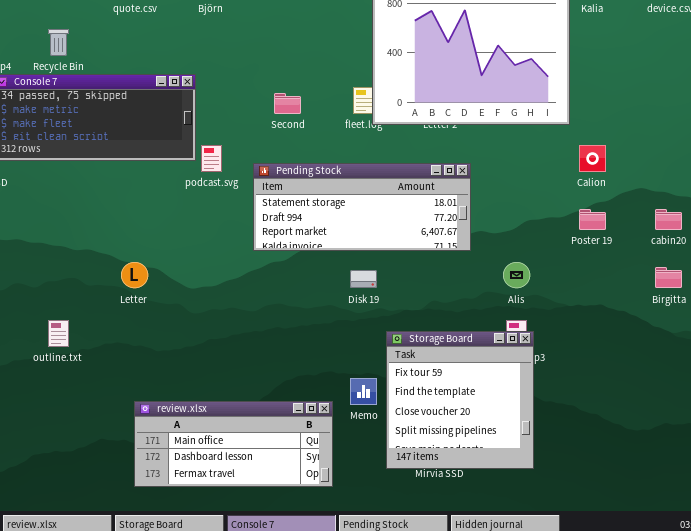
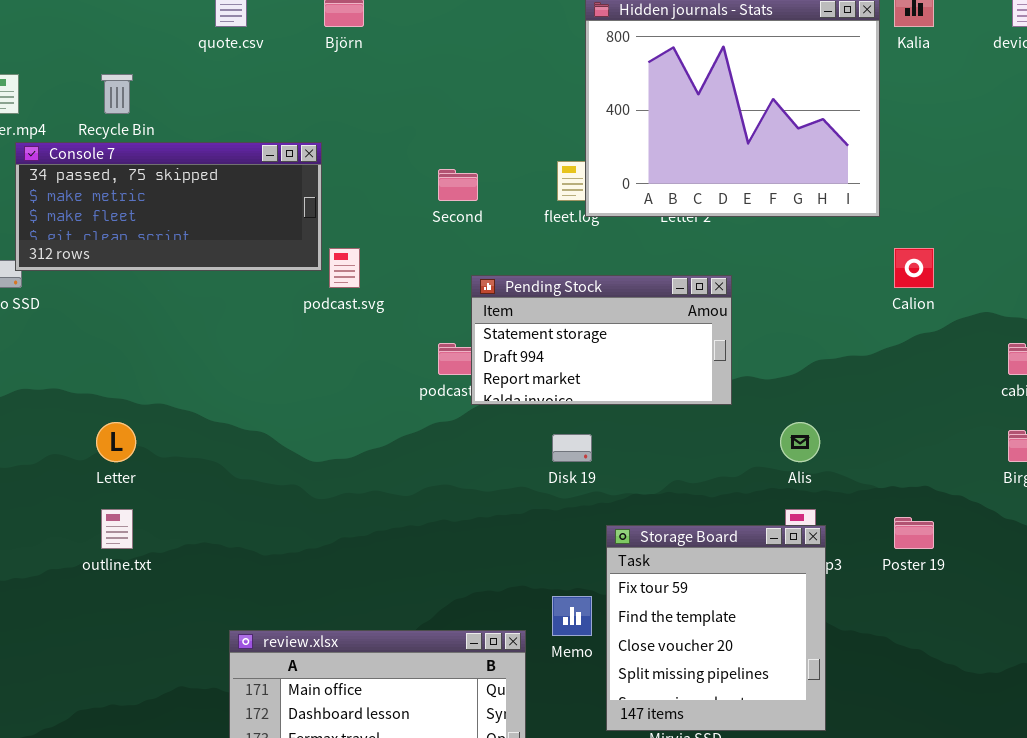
Pending Stock: [253,163,471,251] -> [471,275,732,405], resized
Poster 19: [579,209,606,230] -> [894,517,934,549], moved
Letter: [121,262,148,288] -> [96,422,136,462], moved

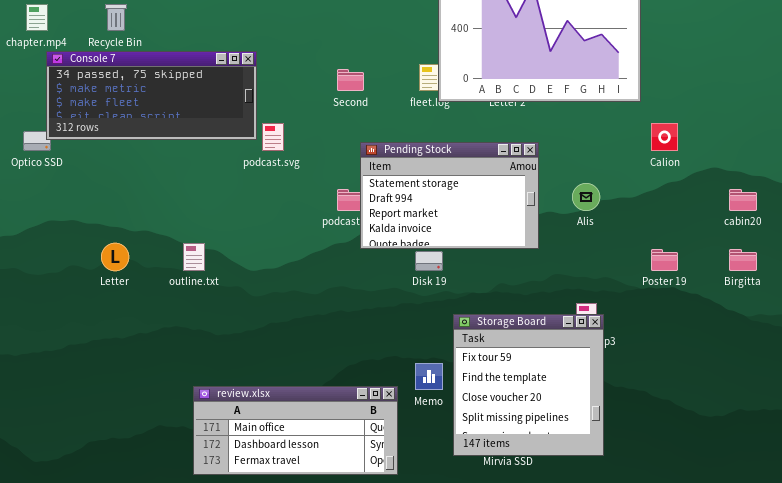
Pending Stock: [471,275,732,405] -> [360,142,539,249], resized
Alis: [780,422,820,462] -> [572,183,600,211], moved
outline.txt: [101,509,133,549] -> [183,243,205,271], moved
Poster 19: [894,517,934,549] -> [651,249,678,271], moved

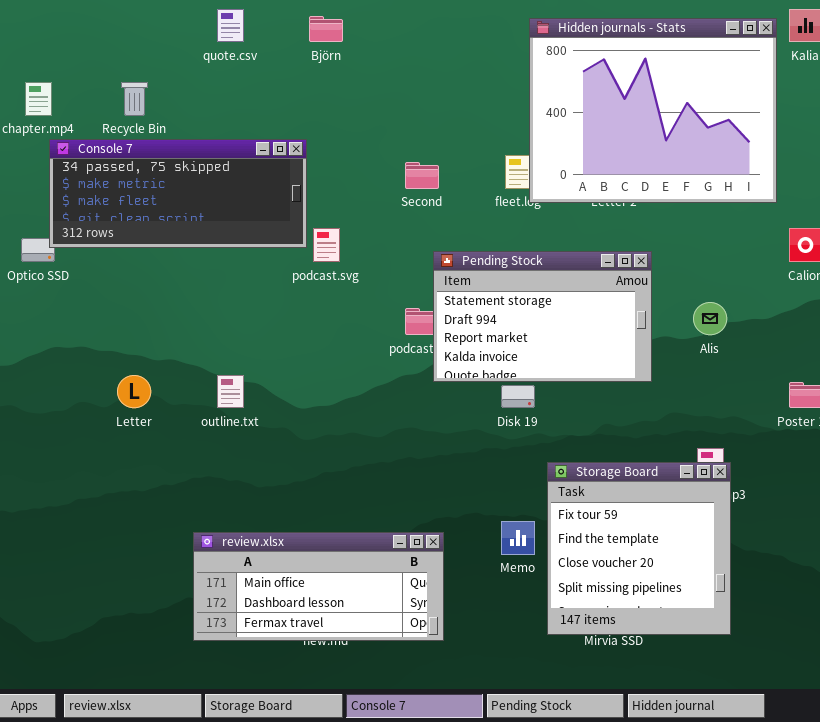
review.xlsx: [193,386,398,475] -> [193,532,444,641], moved

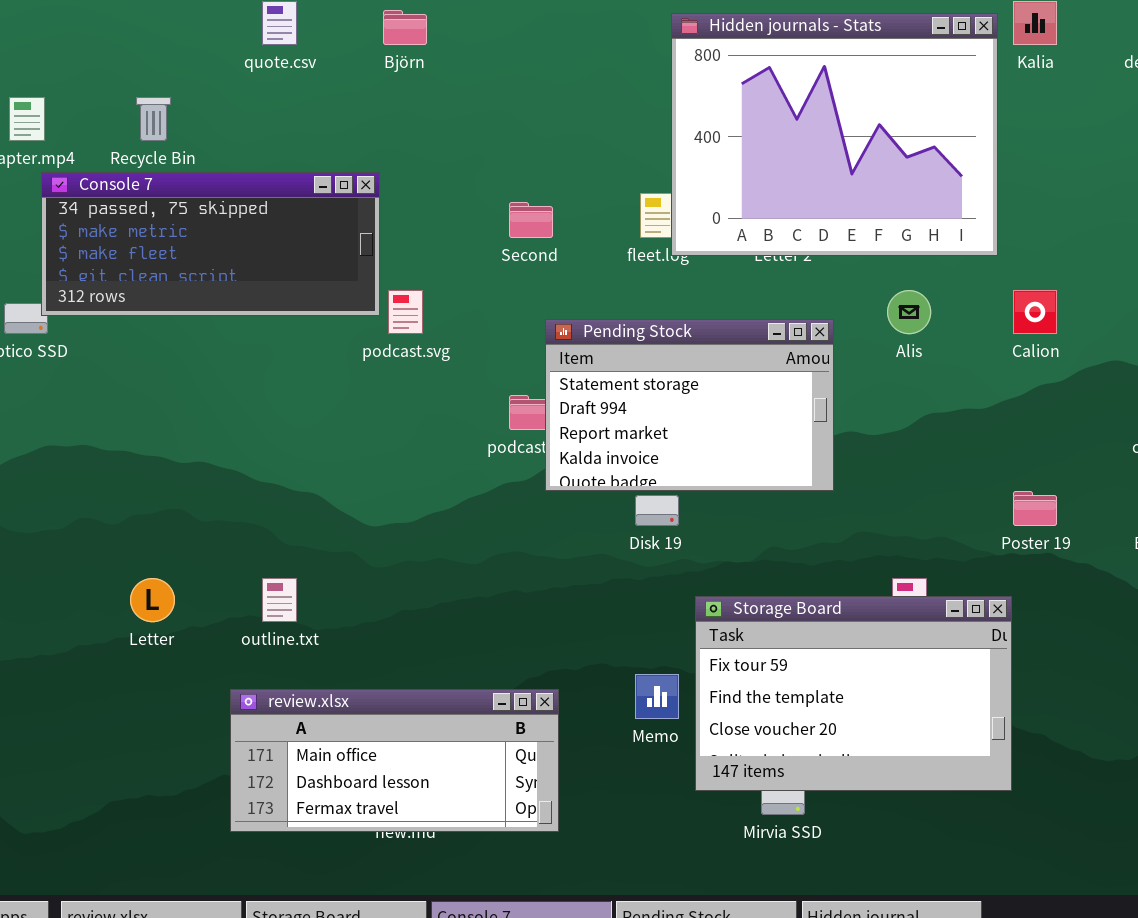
Alis: [693,302,727,335] -> [887,290,931,334], moved
Letter: [117,375,151,408] -> [130,578,175,622], moved
outline.txt: [217,375,244,408] -> [262,578,297,622], moved
Storage Board: [547,462,731,635] -> [695,596,1012,791], resized

